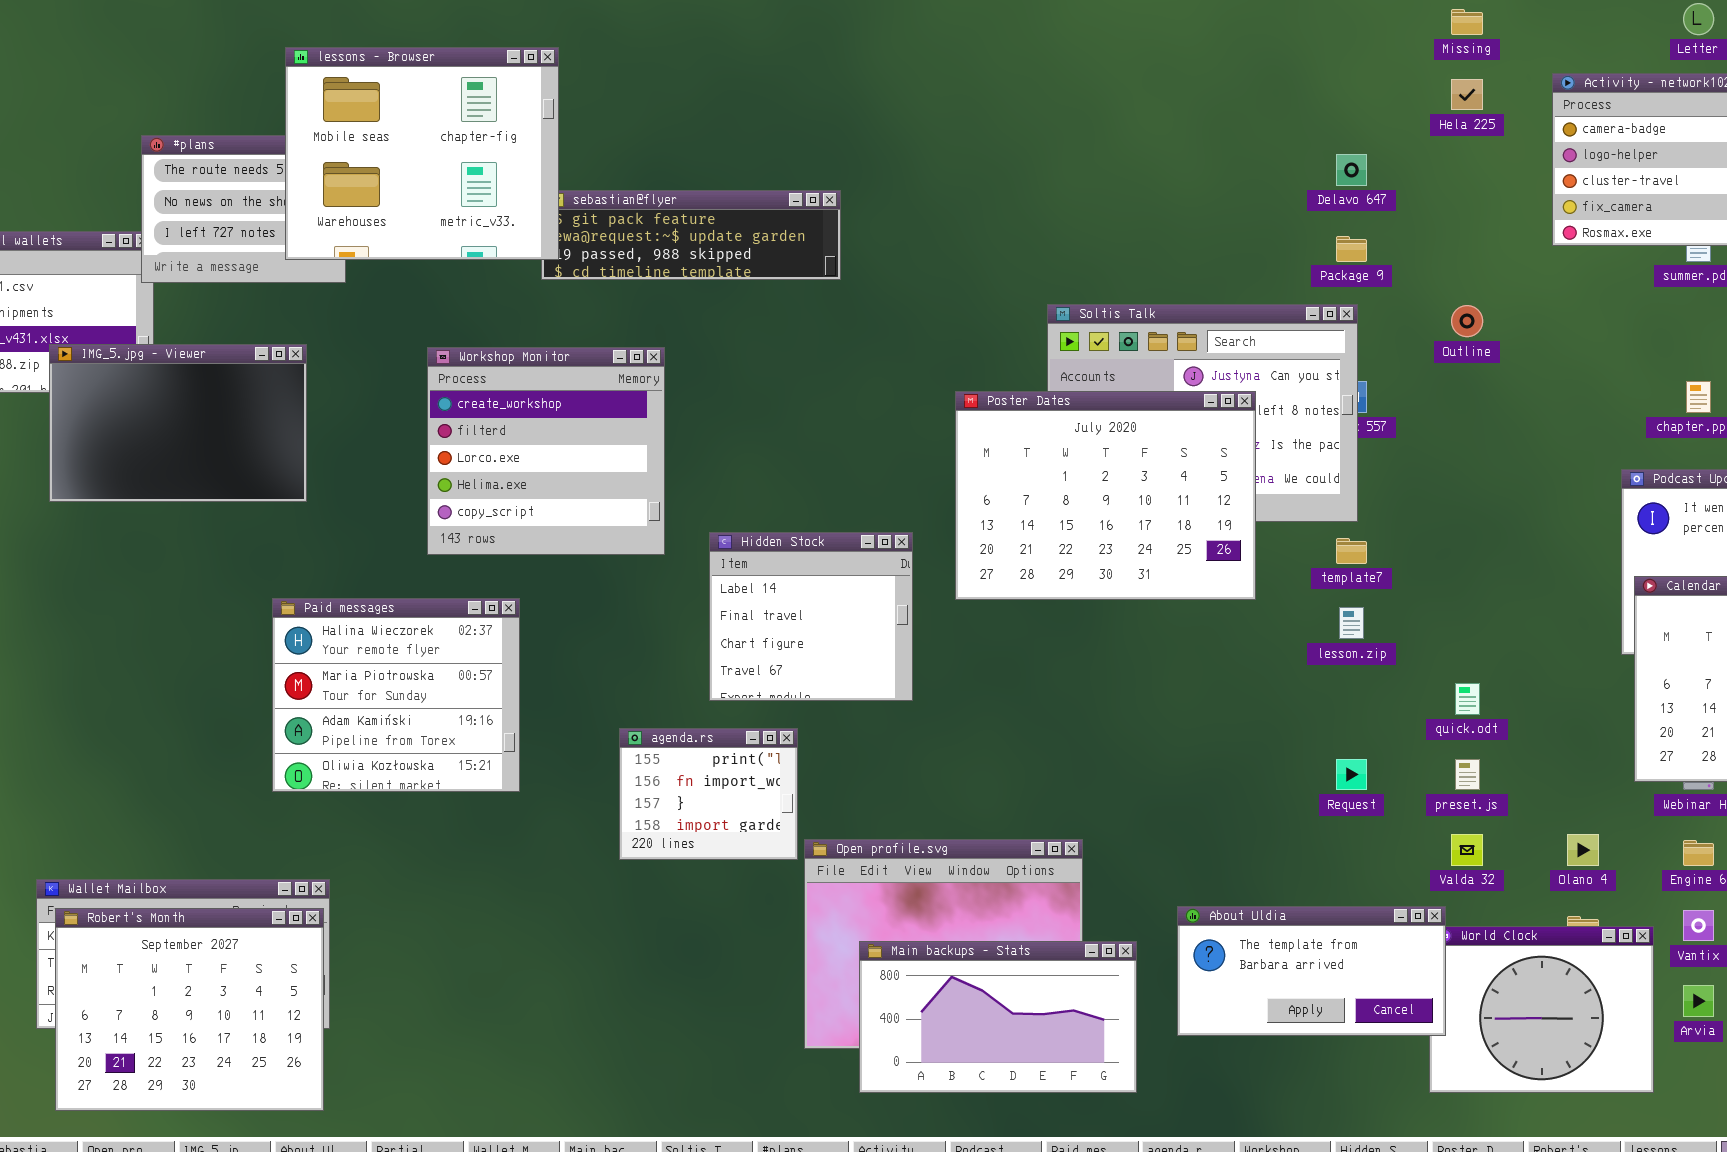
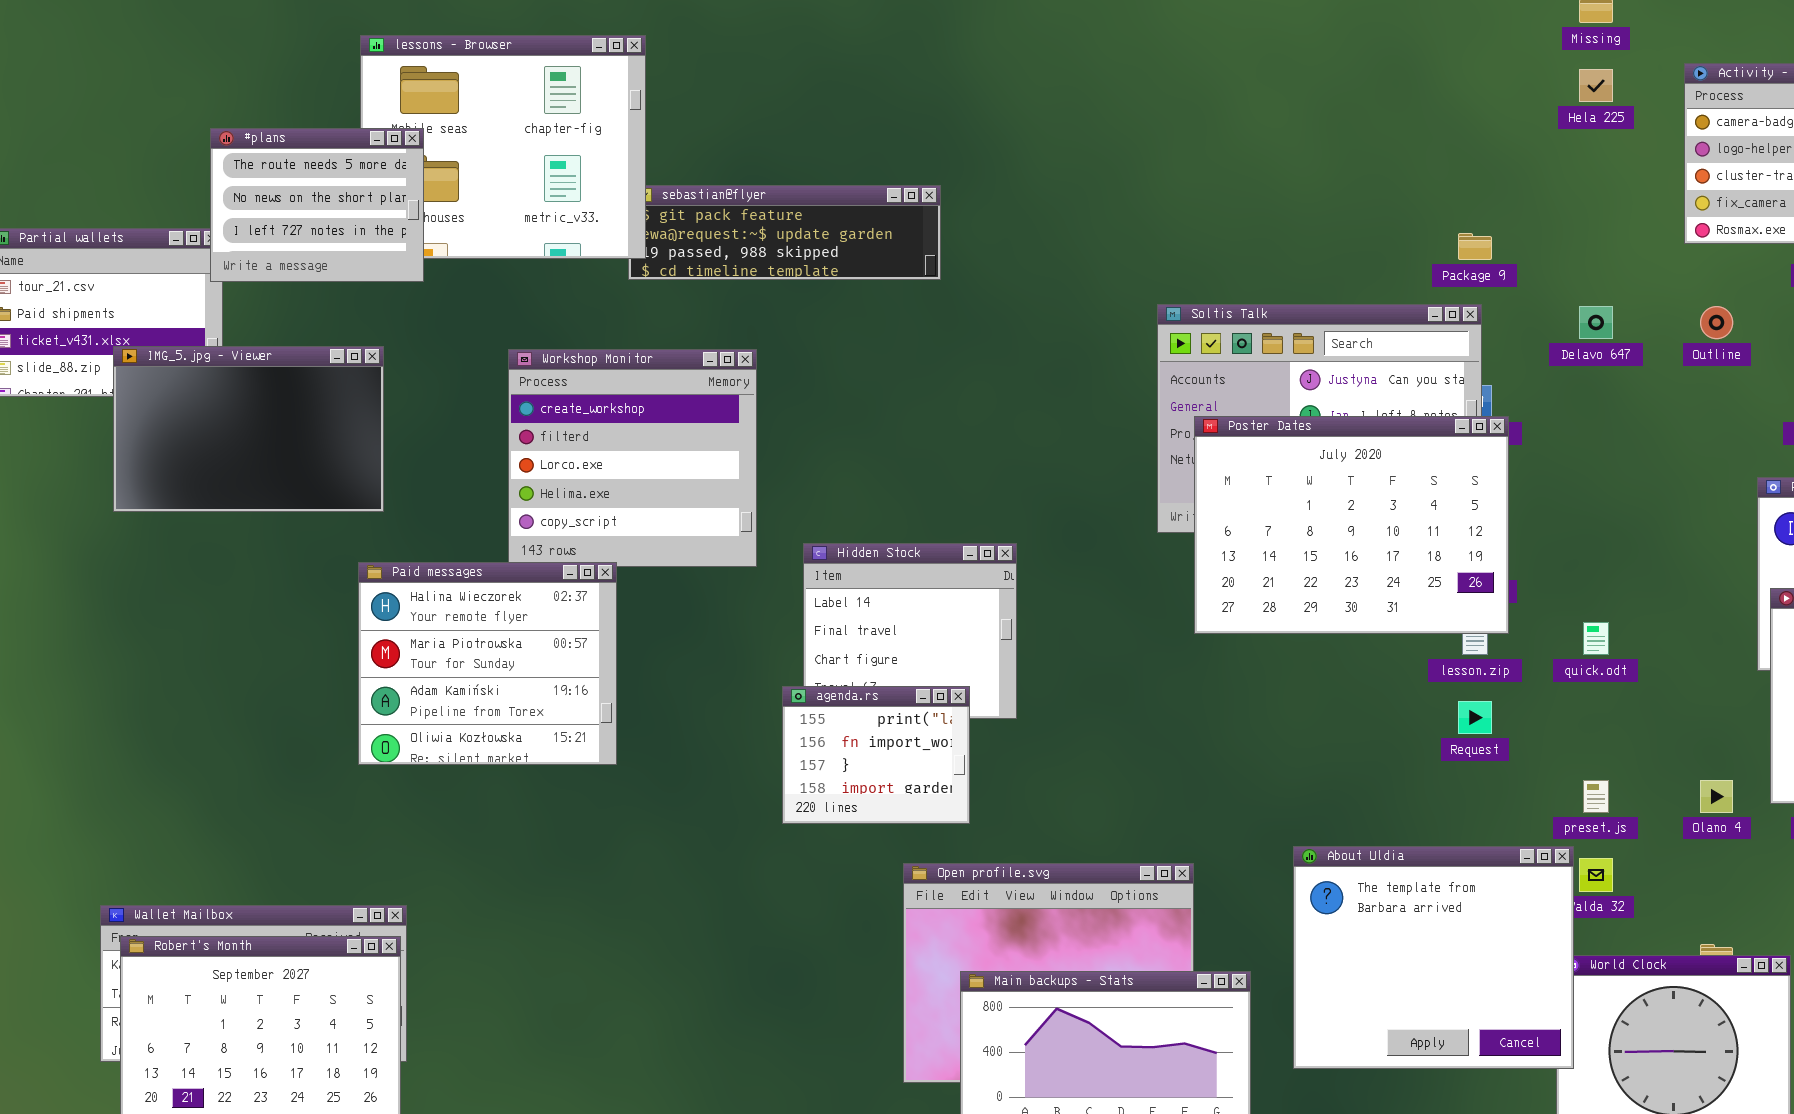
#plans: [141,135,346,283] -> [210,128,424,282], raised
Delavo 647: [1336,154,1367,186] -> [1579,306,1613,339], moved
Outline: [1451,305,1483,337] -> [1700,306,1733,339], moved
Poster Dates: [955,391,1256,600] -> [1194,416,1509,634], moved
Paid messages: [272,598,520,792] -> [358,562,617,765], moved
quick.odt: [1455,683,1480,715] -> [1583,622,1609,655], moved
agenda.rs: [619,728,798,860] -> [782,686,970,824], moved
Request: [1336,759,1367,790] -> [1458,701,1492,734], moved
Olano 4: [1567,834,1599,866] -> [1700,780,1733,813], moved
About Uldia: [1177,906,1446,1036] -> [1293,846,1574,1069], resized

